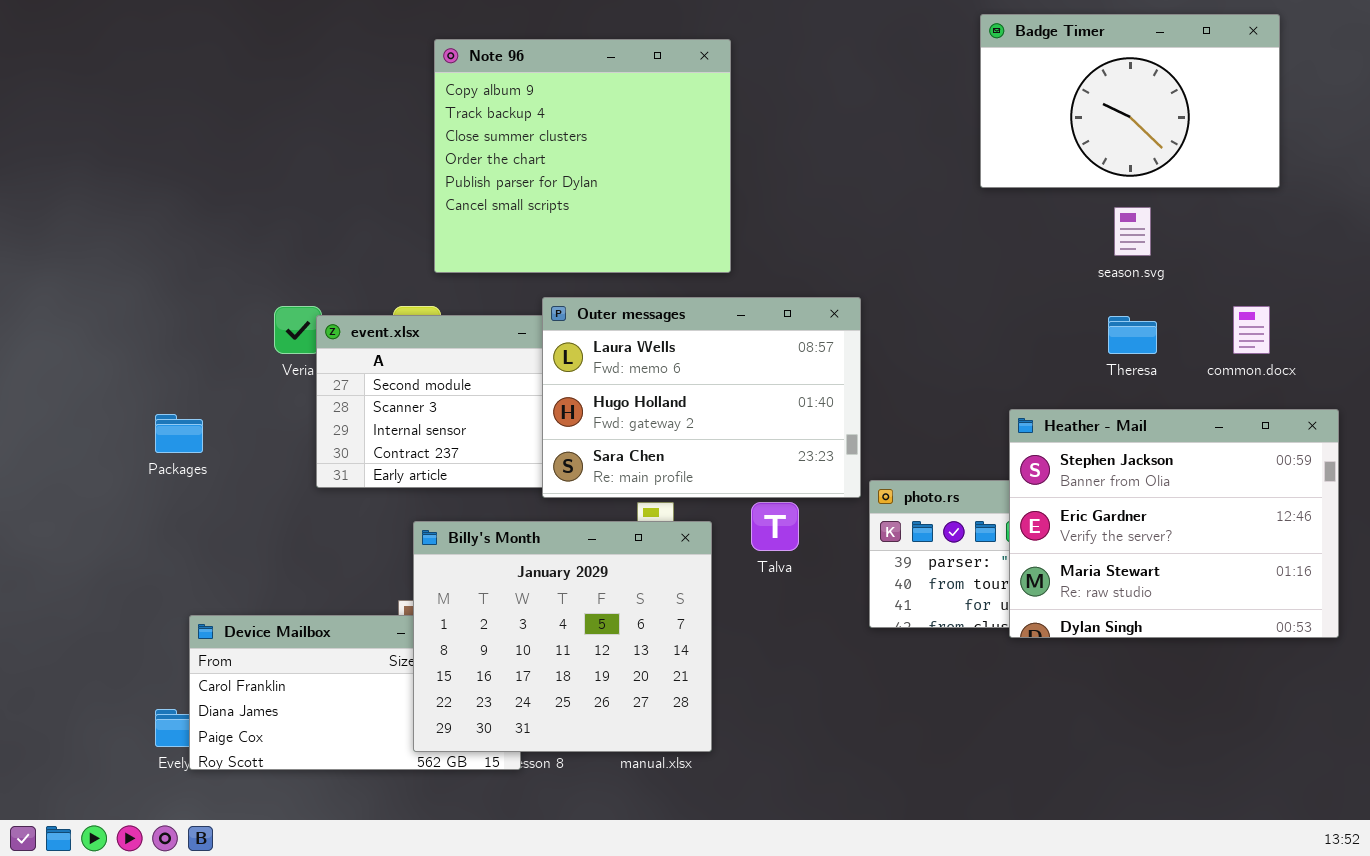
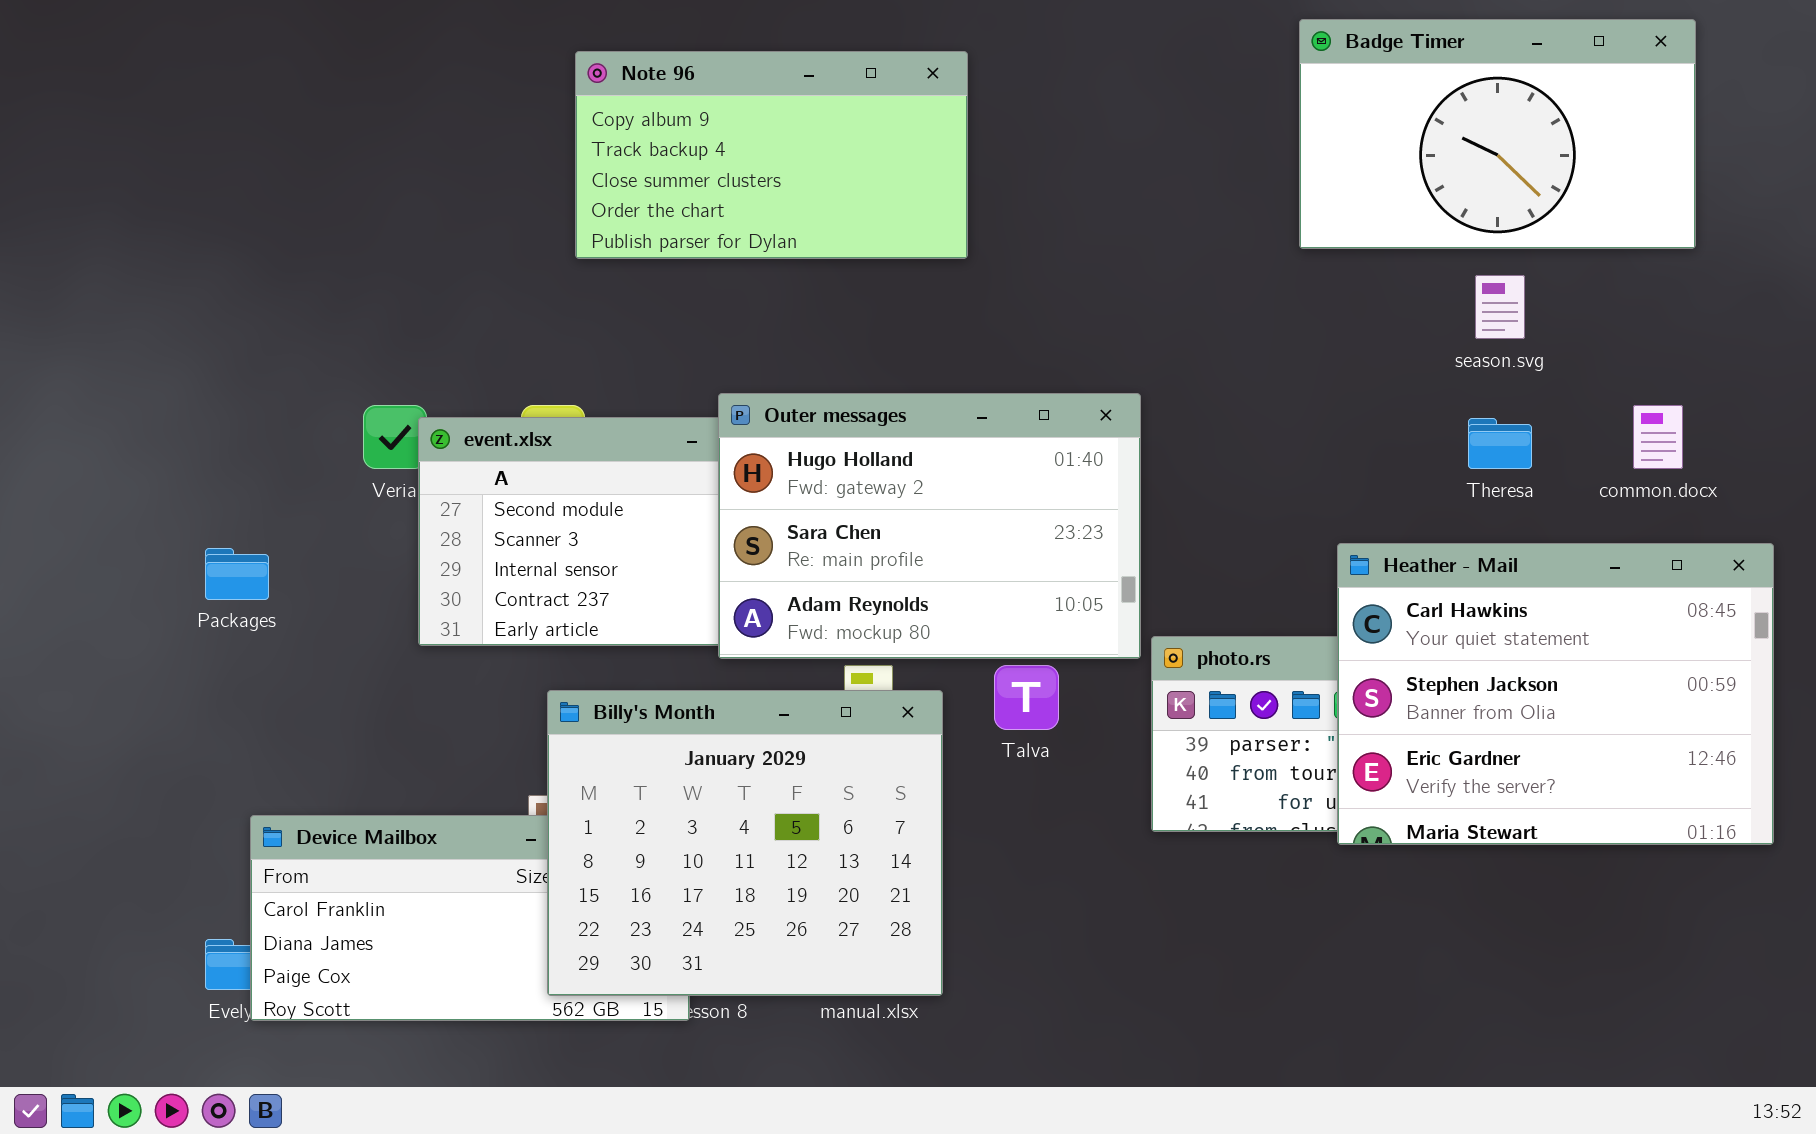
Note 96: [434,39,731,273] -> [575,51,968,259], resized
Outer messages: [542,297,861,498] -> [718,393,1141,659], scrolled down 1 row
Heather - Mail: [1009,409,1339,638] -> [1337,543,1774,845], scrolled up 1 row

